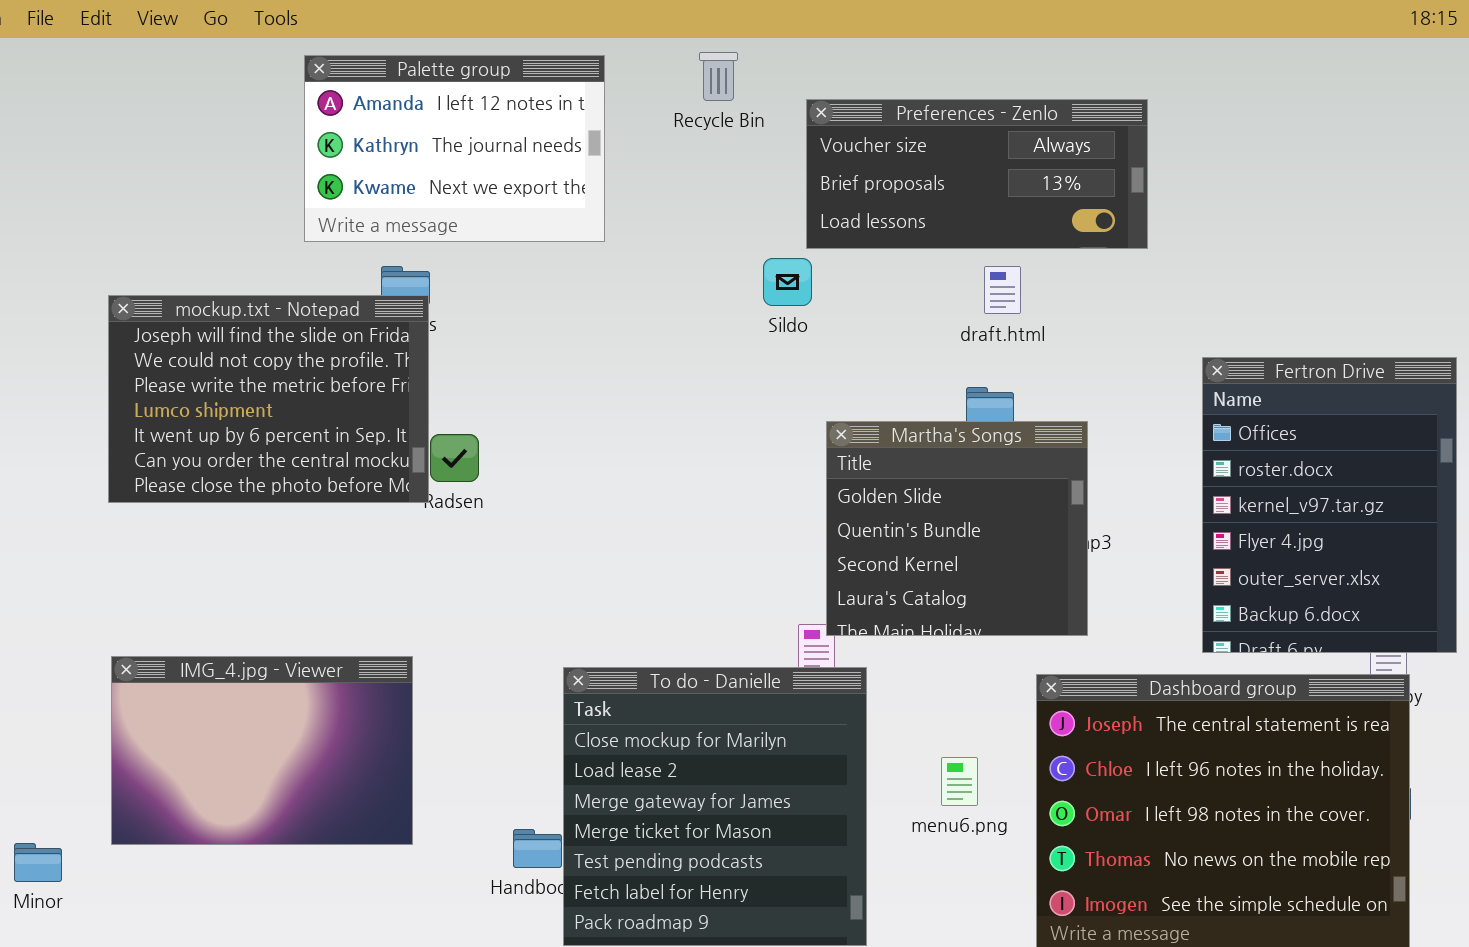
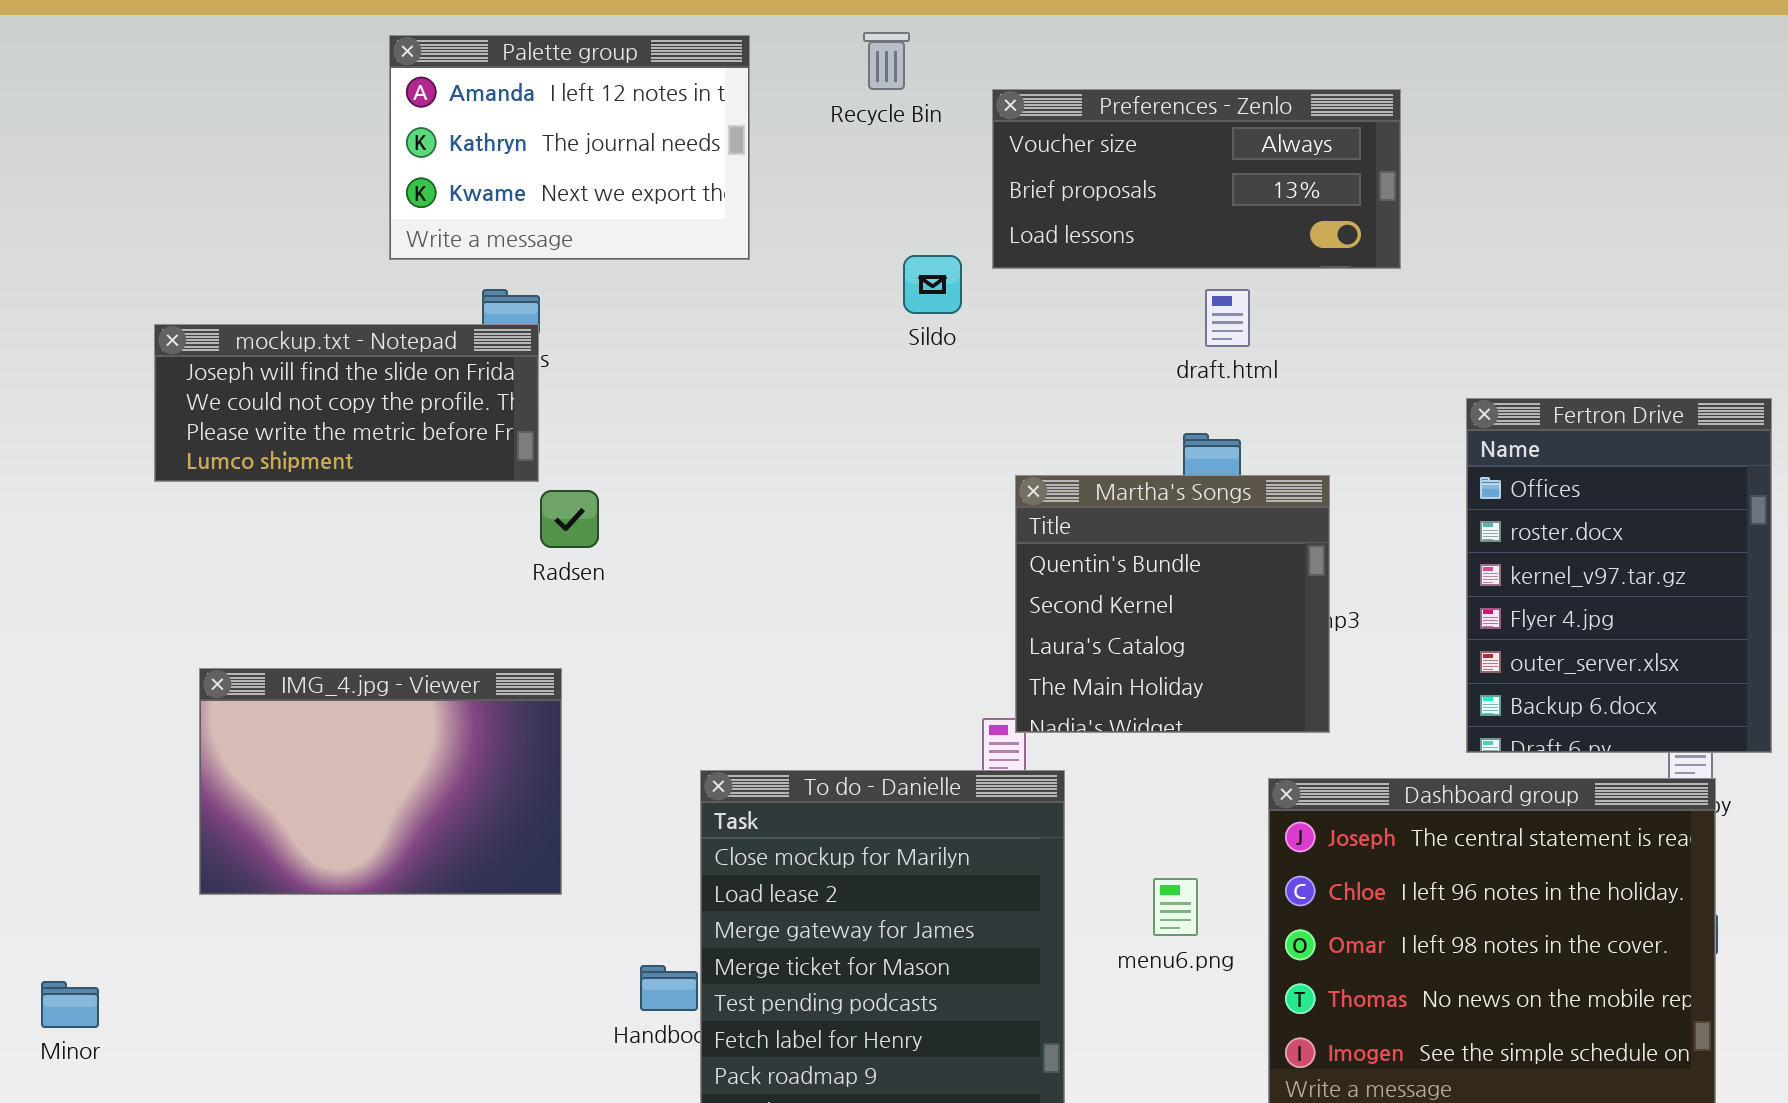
Sildo: [763,258,812,306] -> [903,255,962,314], moved
mockup.txt - Notepad: [108,295,429,503] -> [154,324,539,482], resized
Martha's Songs: [826,421,1088,636] -> [1015,475,1330,733], scrolled down 1 row
IMG_4.jpg - Viewer: [111,656,413,845] -> [199,668,562,895], moved

